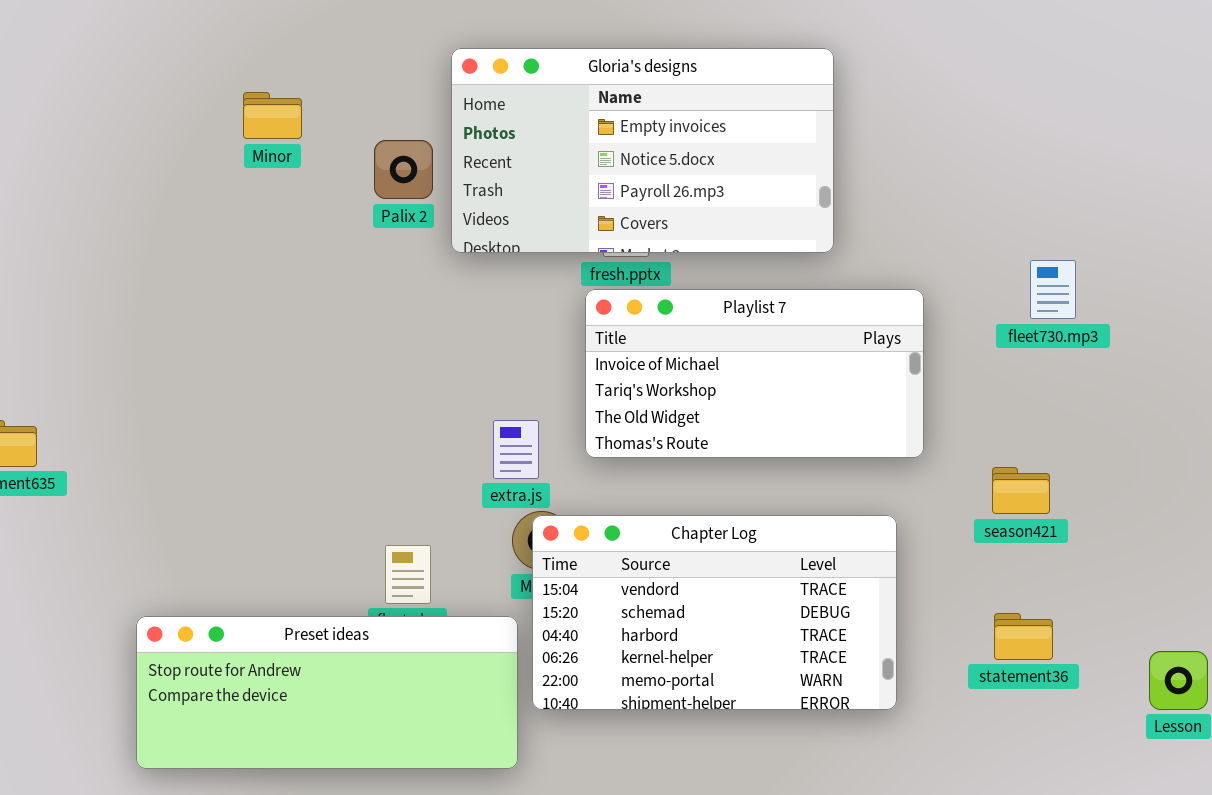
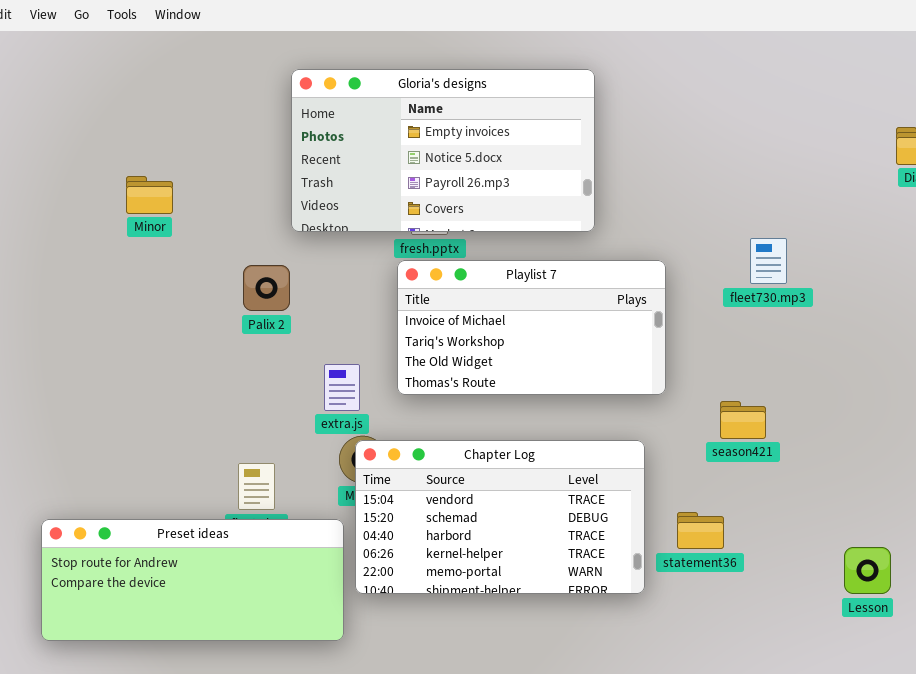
Minor: [243,92,302,139] -> [126,176,173,214], moved
Palix 2: [374,140,433,199] -> [243,265,290,311], moved
statement36: [994,613,1053,660] -> [677,512,724,549], moved

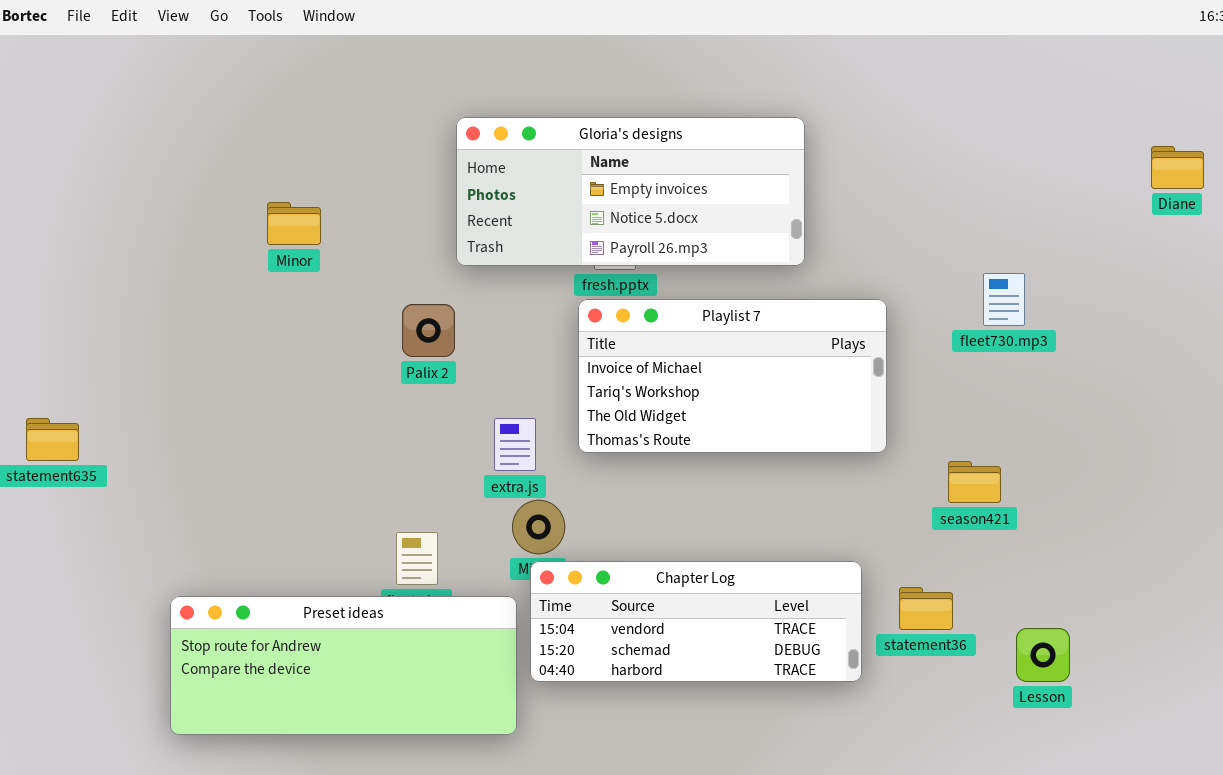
Gloria's designs: [291,69,595,232] -> [456,117,805,266], resized
Chapter Log: [355,440,645,594] -> [530,561,862,682], resized
Lesson: [844,547,891,594] -> [1016,628,1070,682], moved

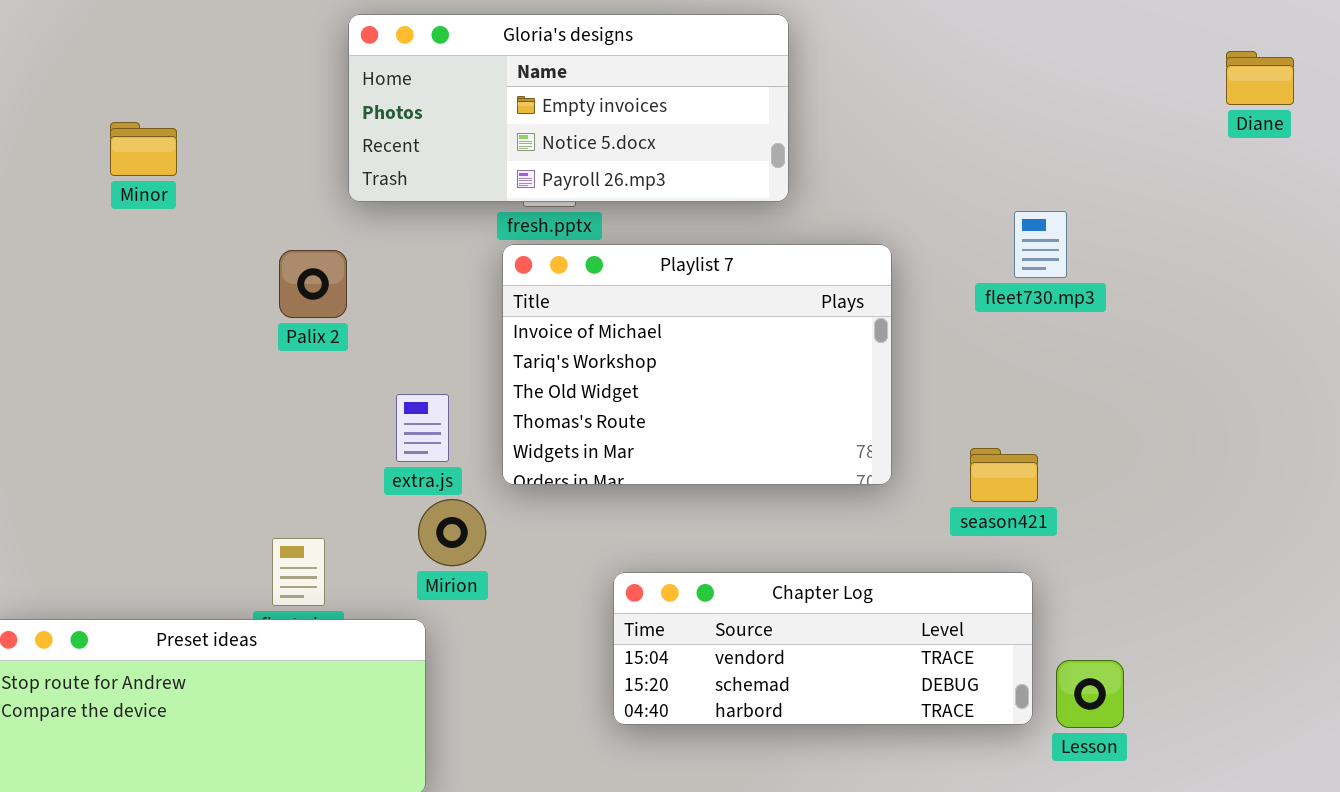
Playlist 7: [578,299,887,453] -> [502,244,892,485], resized
Chapter Log: [530,561,862,682] -> [613,572,1033,725], moved

